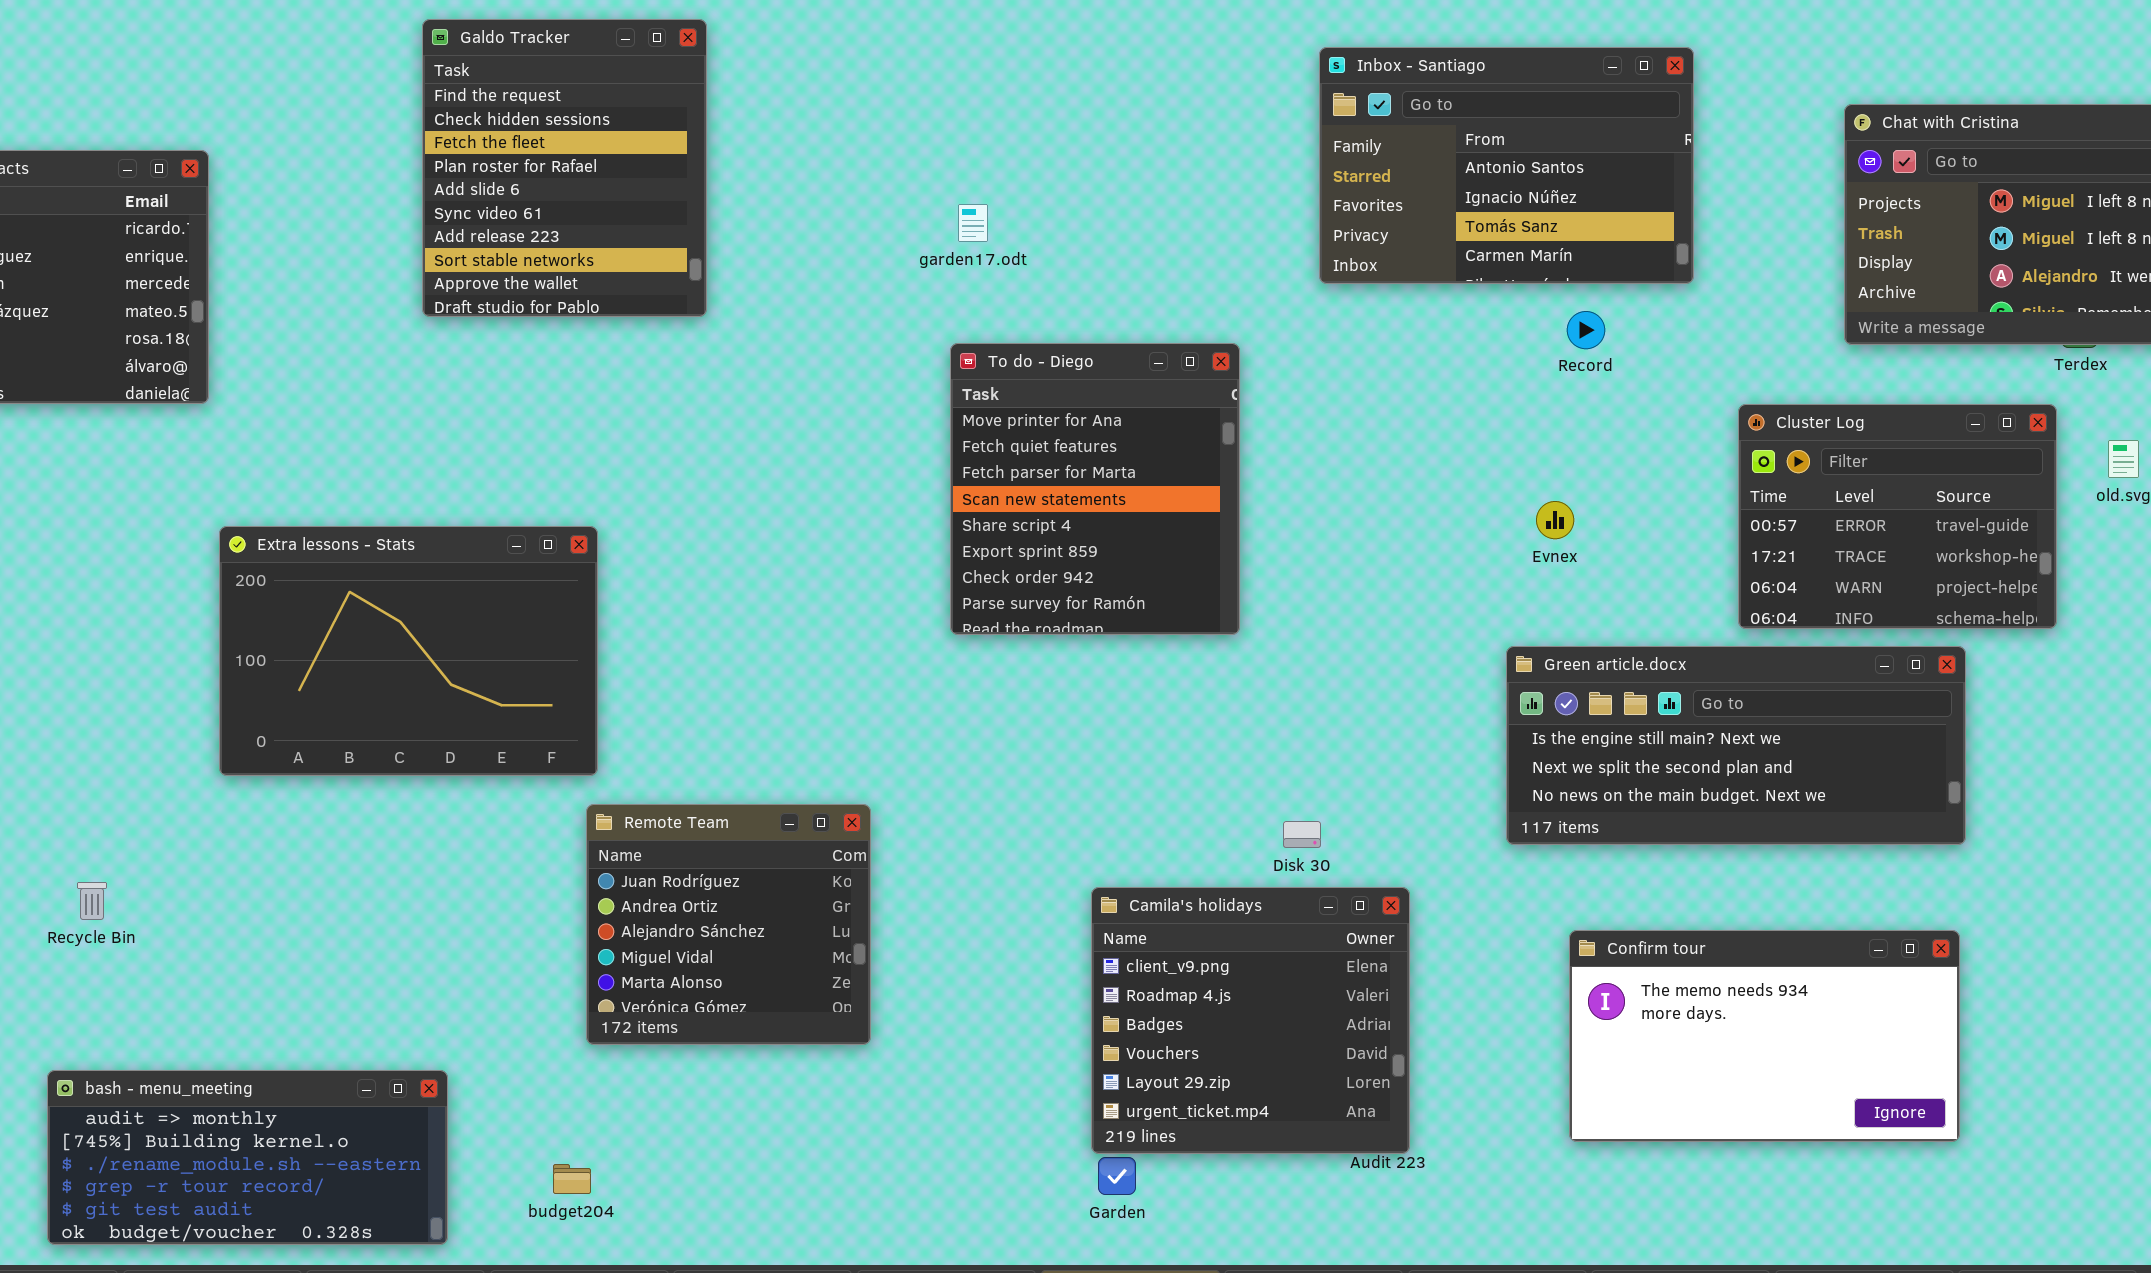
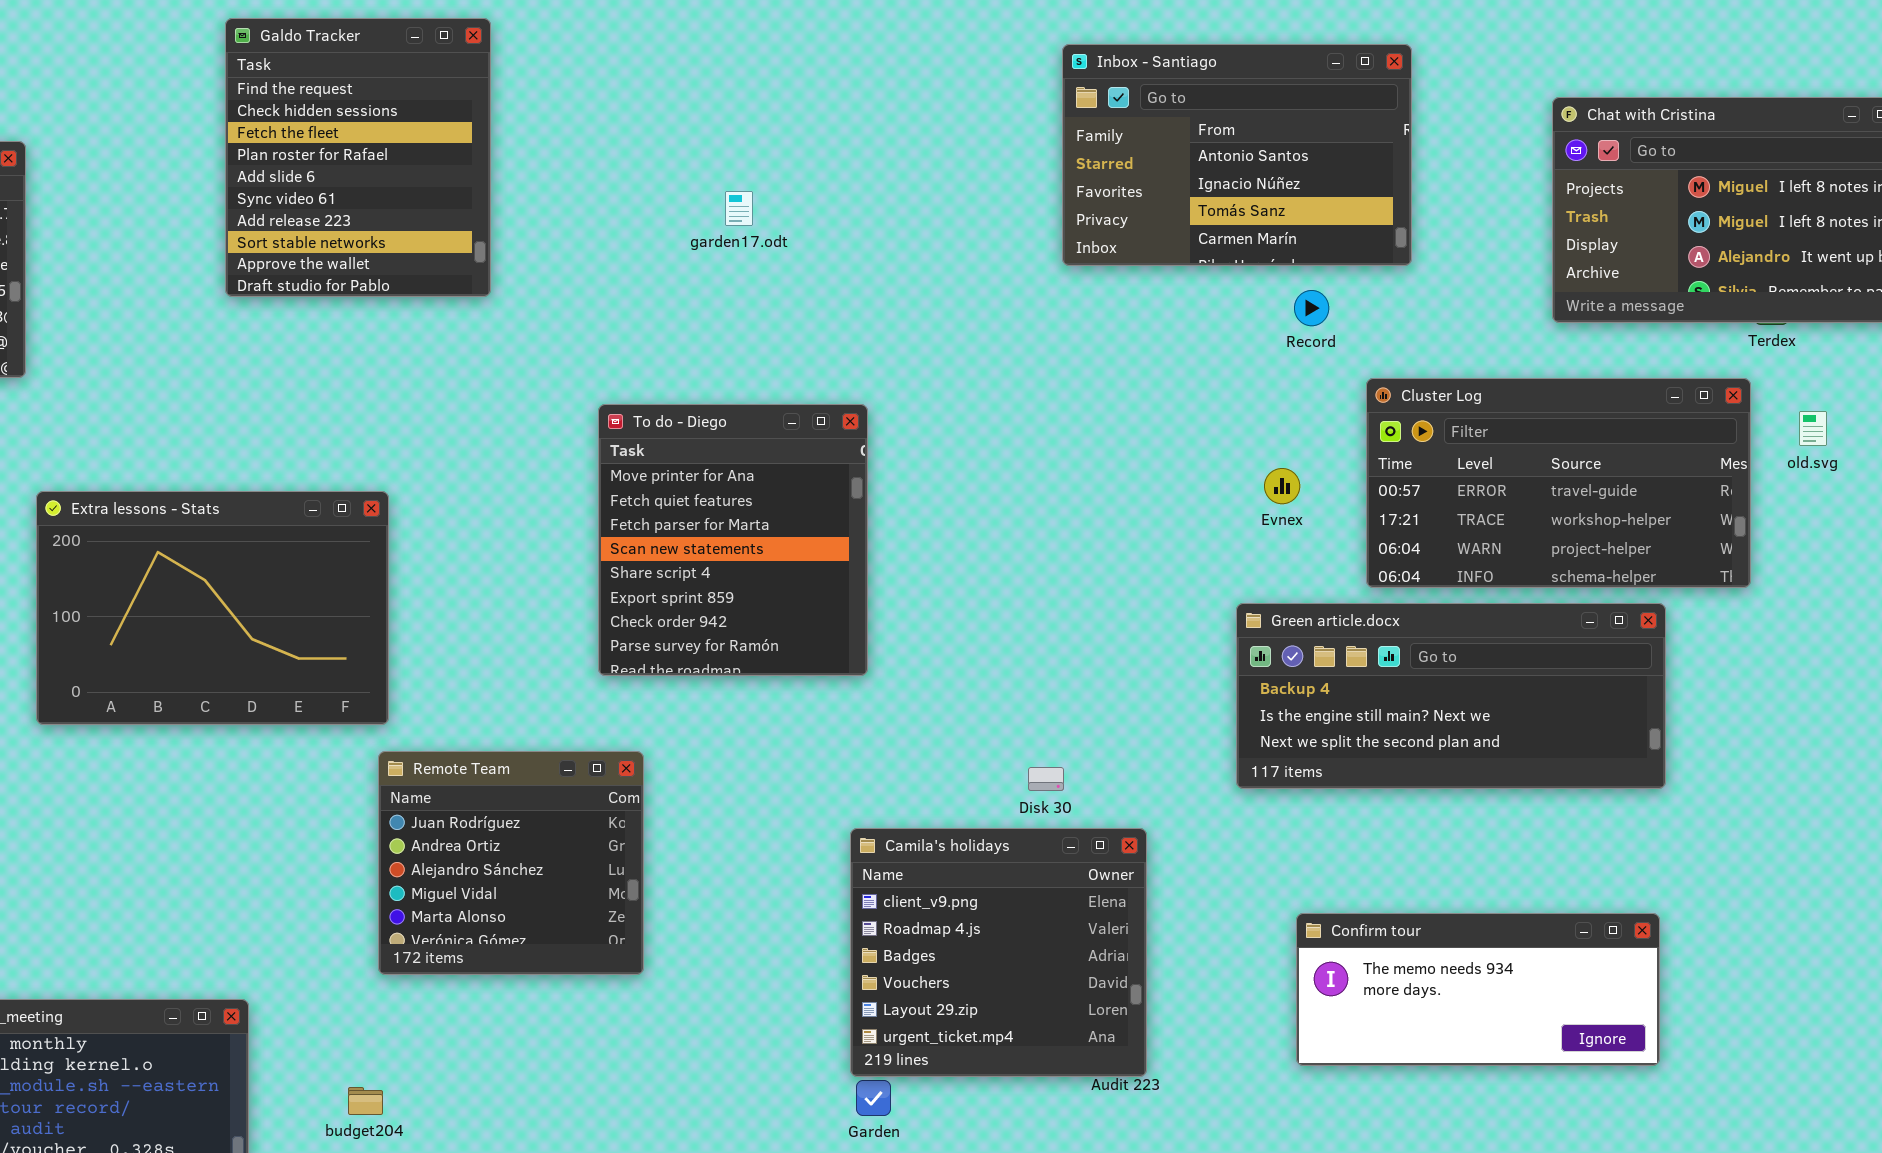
To do - Diego: [950,343,1240,635] -> [598,404,868,676], moved
Cluster Log: [1738,404,2057,629] -> [1366,378,1751,588], resized
Green article.docx: [1506,646,1966,845] -> [1236,603,1666,789], scrolled up 1 row
Confirm tour: [1569,930,1960,1142] -> [1296,913,1660,1066], resized

